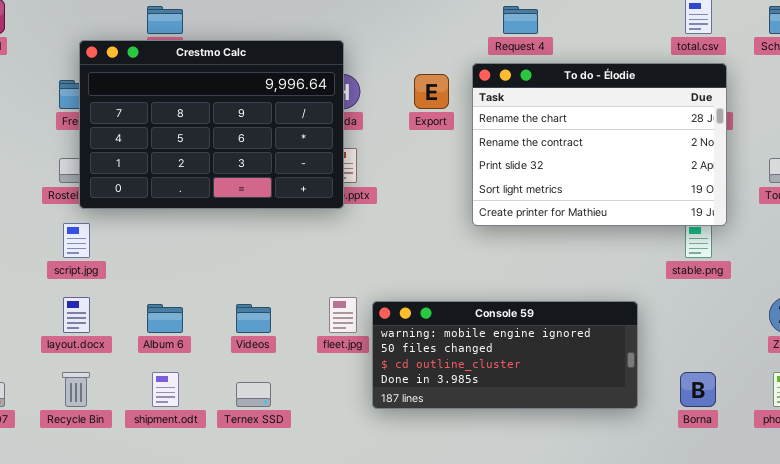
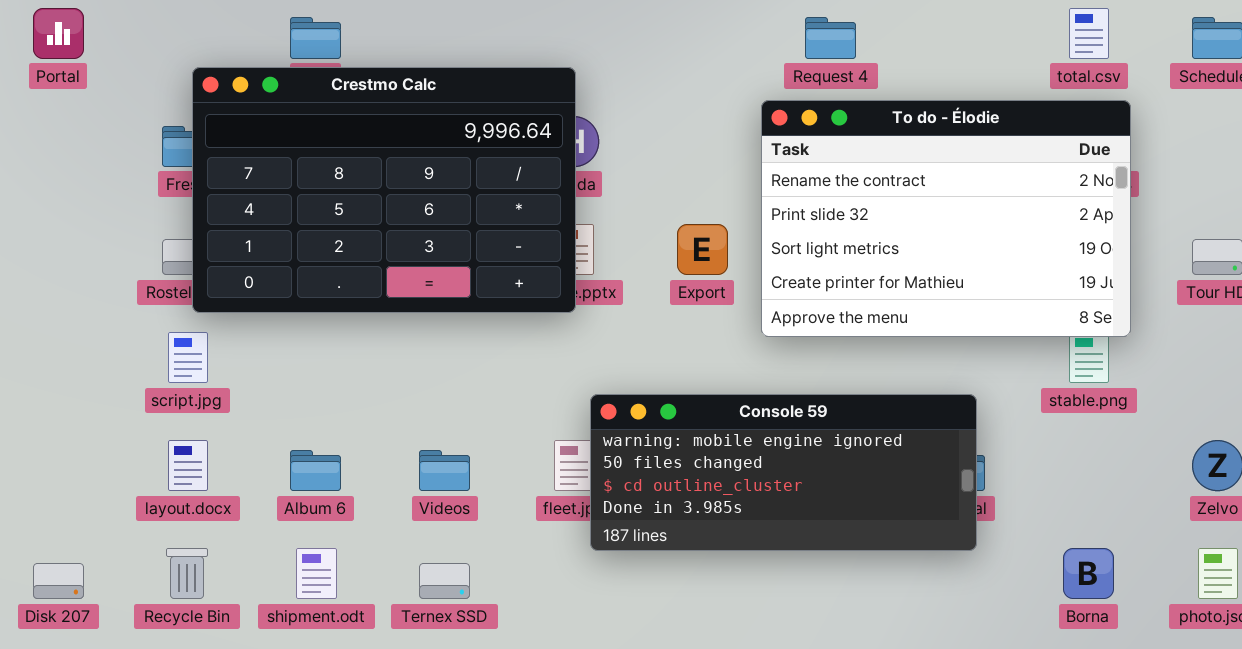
To do - Élodie: [472,63,727,226] -> [761,100,1131,337], scrolled down 1 row
Export: [414,74,449,109] -> [677,224,728,275], moved
Console 59: [372,301,638,409] -> [590,394,977,551], moved

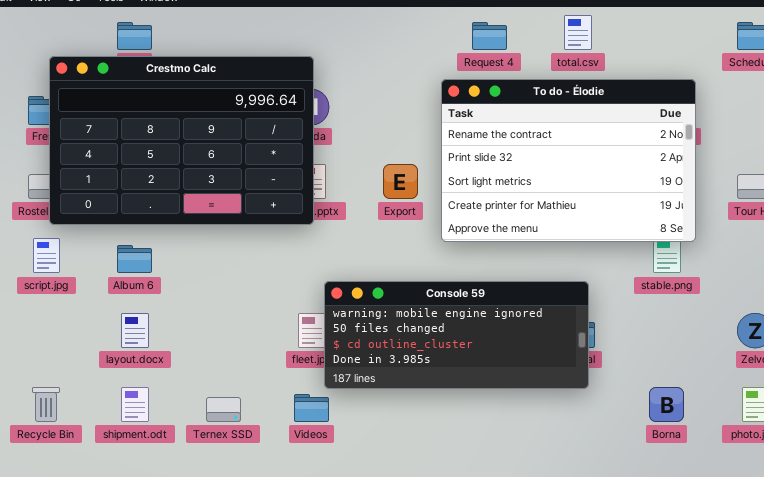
total.csv: [1069,8,1109,59] -> [564,15,592,50], moved
layout.docx: [168,440,208,491] -> [121,313,149,348], moved
Album 6: [290,450,341,491] -> [117,245,152,273], moved
Videos: [419,450,470,491] -> [294,394,329,422], moved

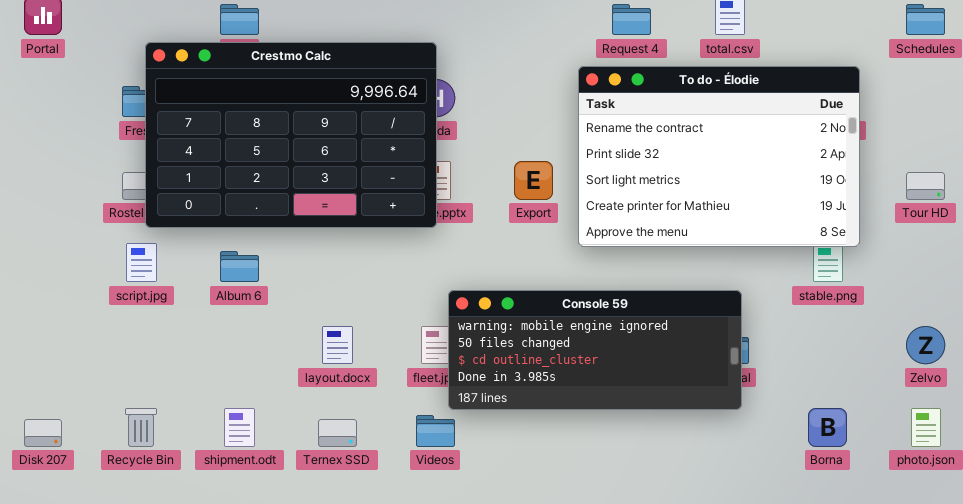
layout.docx: [121,313,149,348] -> [322,326,353,364], moved

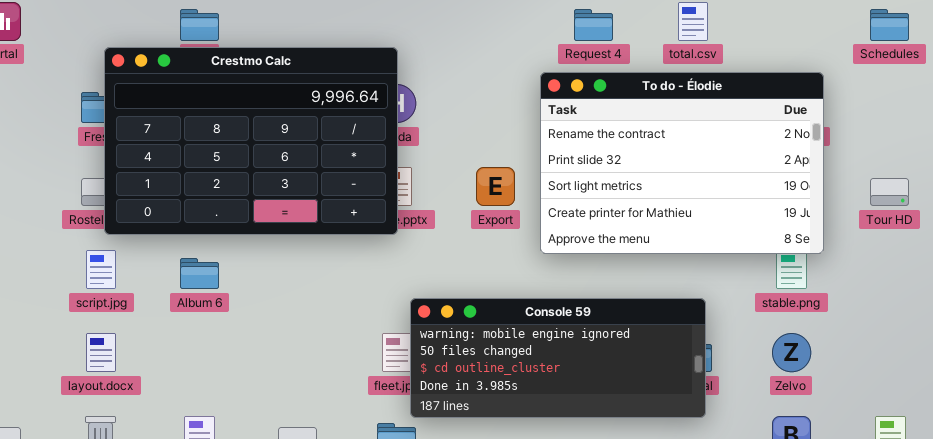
layout.docx: [322,326,353,364] -> [86,333,116,372], moved
Zelvo: [906,326,945,364] -> [772,333,811,372], moved

